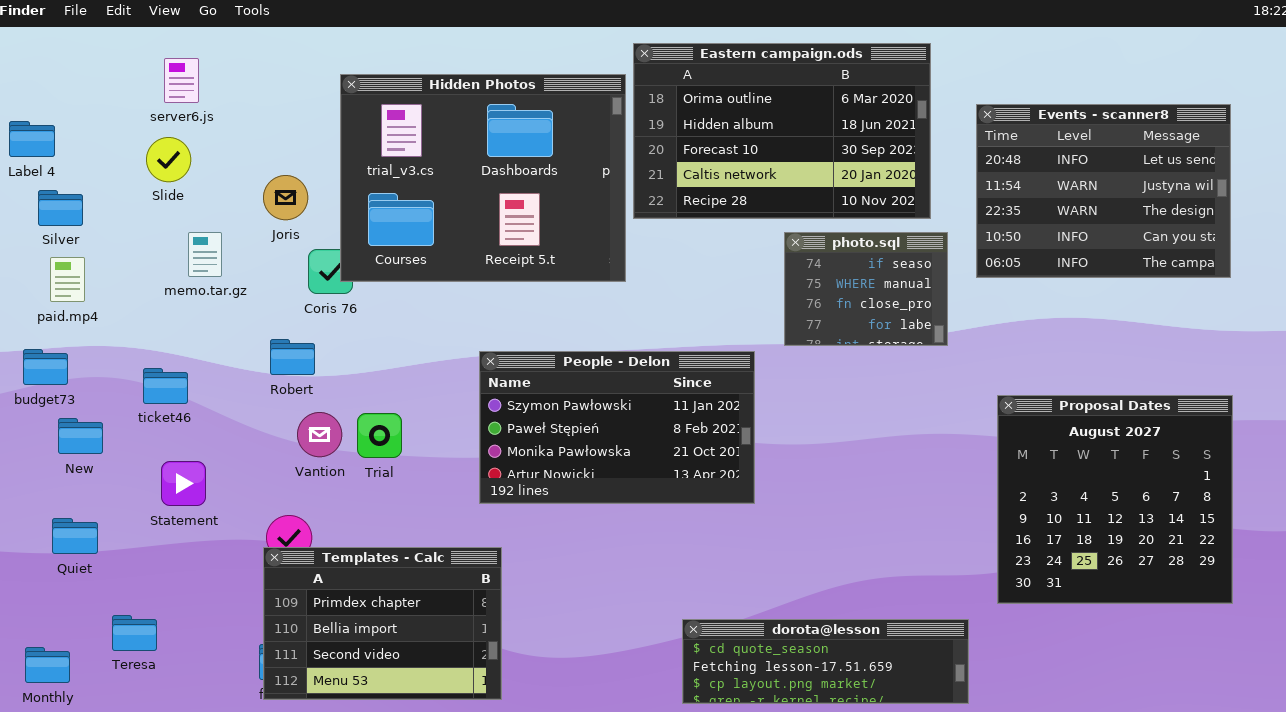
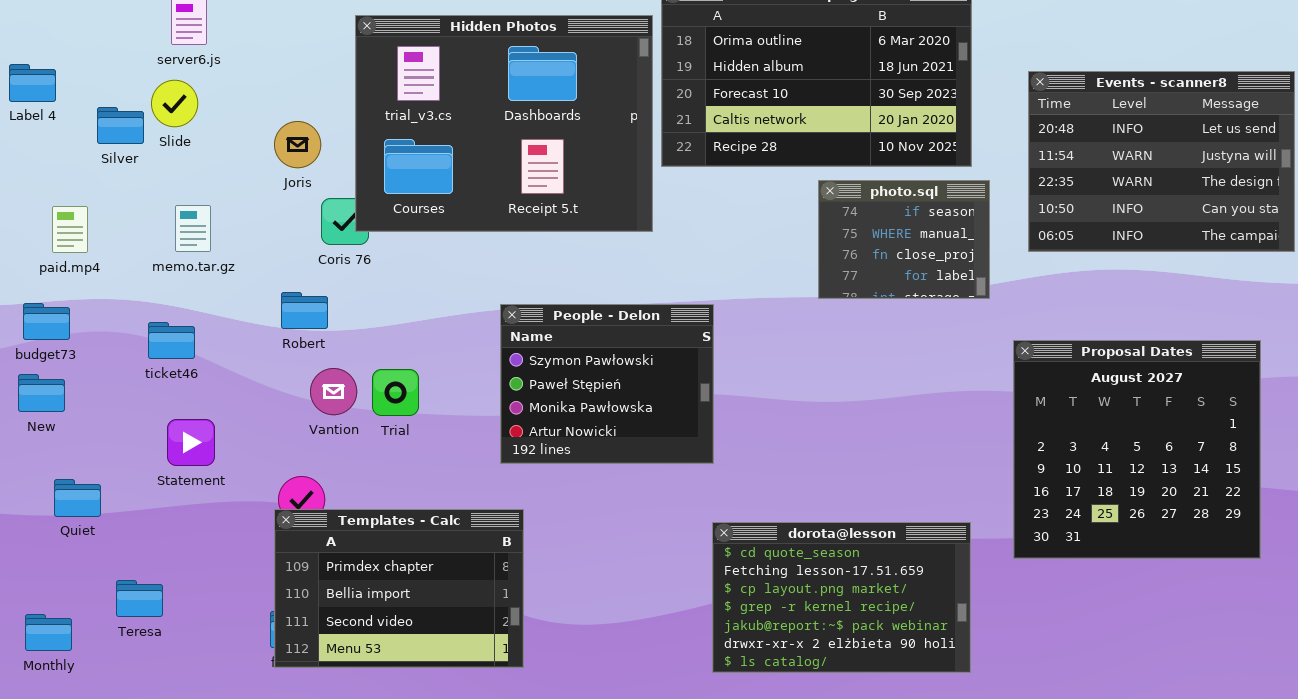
Events - scanner8: [976,104,1231,278] -> [1028,71,1295,252], moved
Silver: [38,190,83,226] -> [97,107,144,144], moved
memo.tar.gz: [188,232,222,277] -> [175,205,211,252], moved
People - Delon: [479,351,755,504] -> [500,304,714,464], resized
Proposal Dates: [997,395,1233,604] -> [1013,340,1261,559], moved
New: [58,418,103,454] -> [18,374,65,412], moved
dorota@lesson: [682,619,969,704] -> [712,522,971,673], resized

